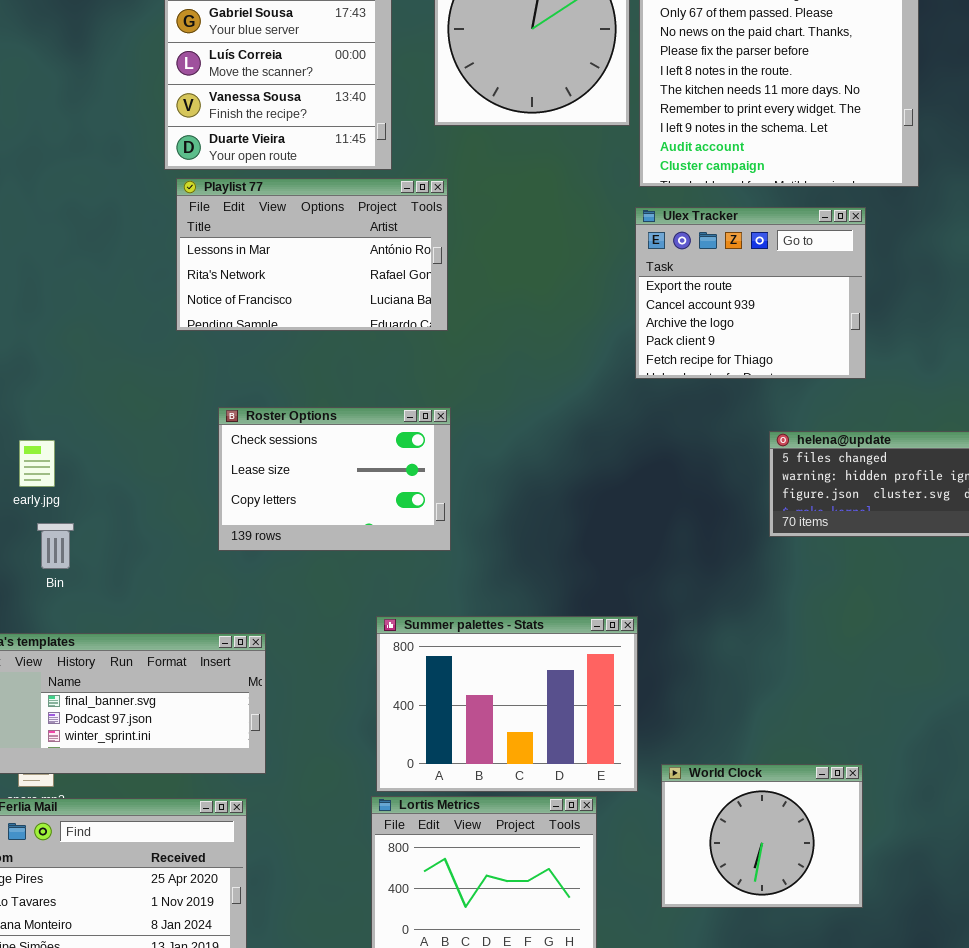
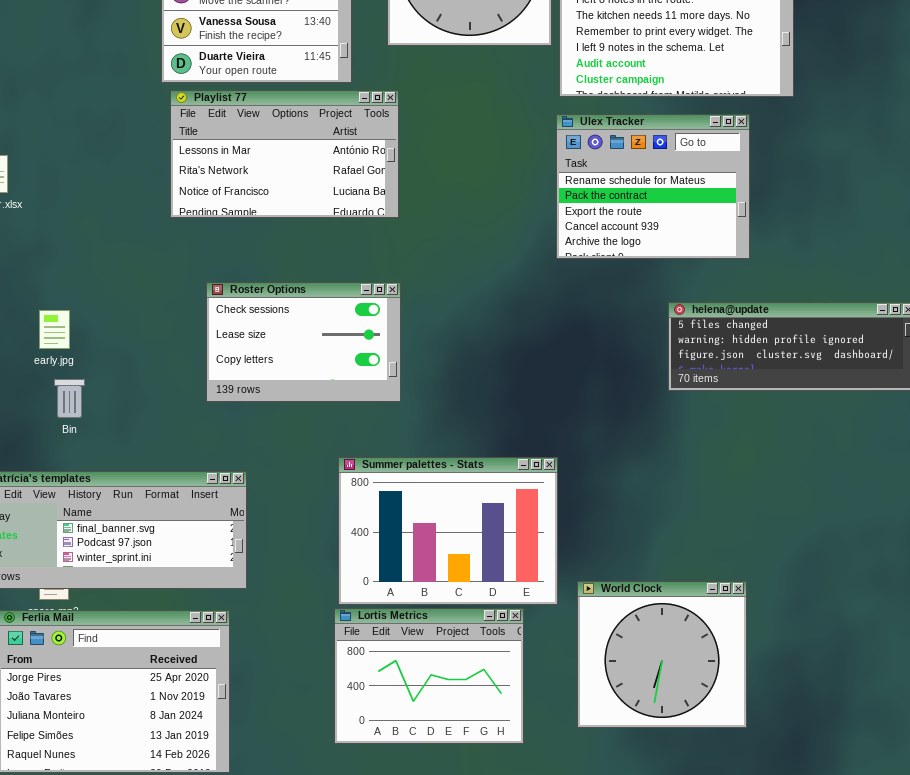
Ulex Tracker: [635,207,866,379] -> [556,114,750,259], scrolled up 2 rows
World Clock: [661,764,863,908] -> [577,581,747,728], resized

